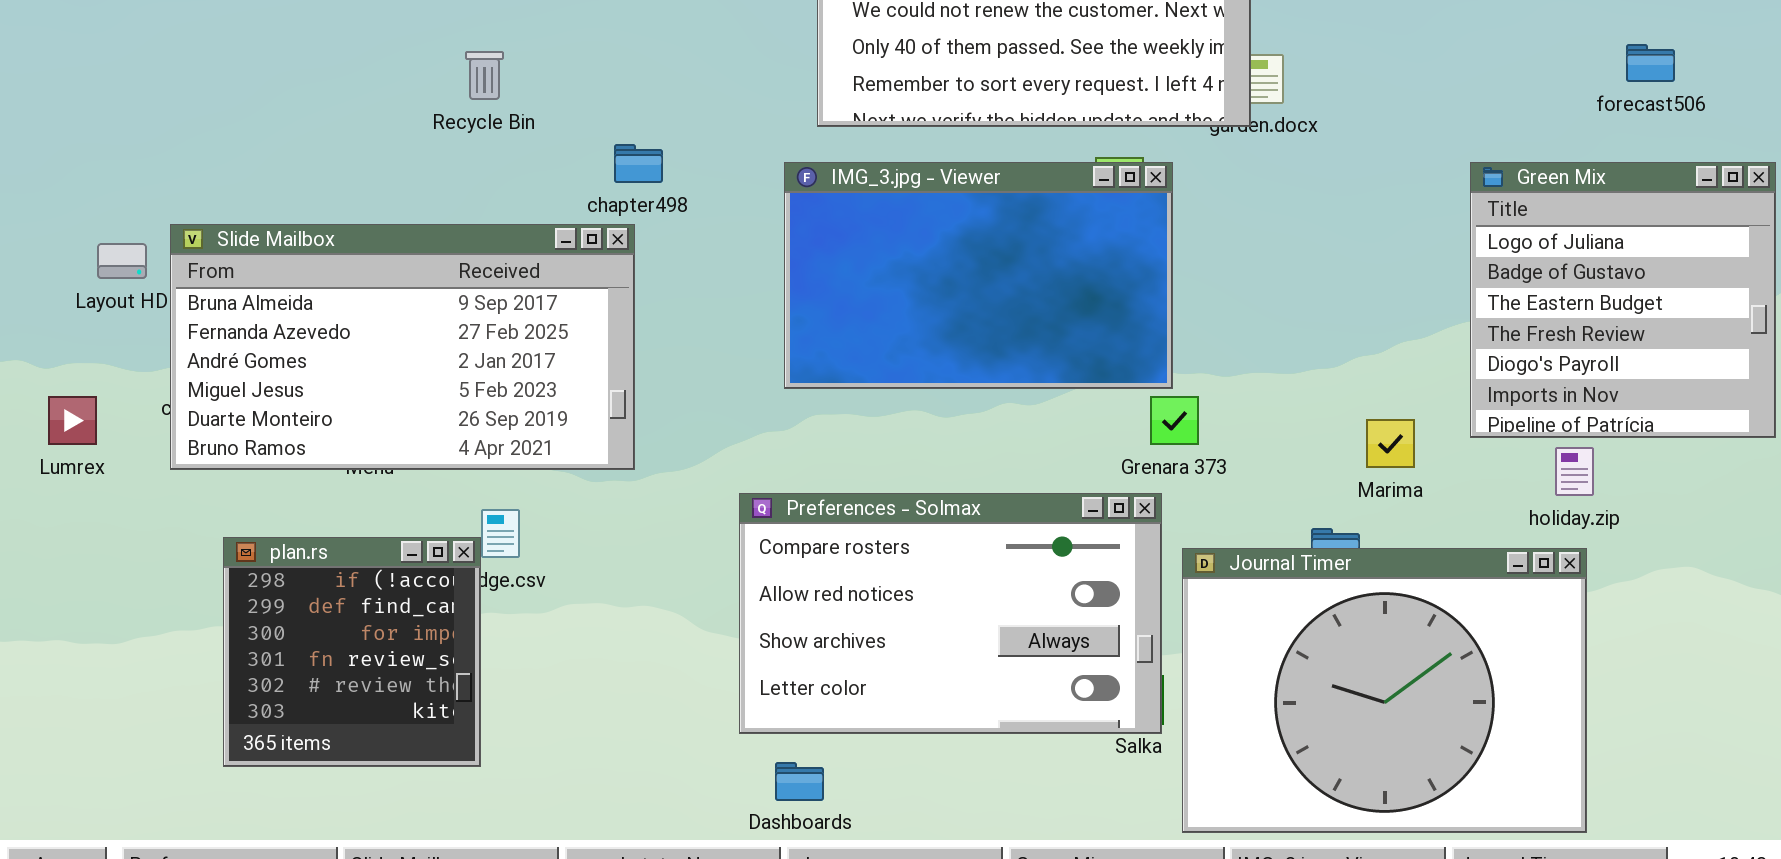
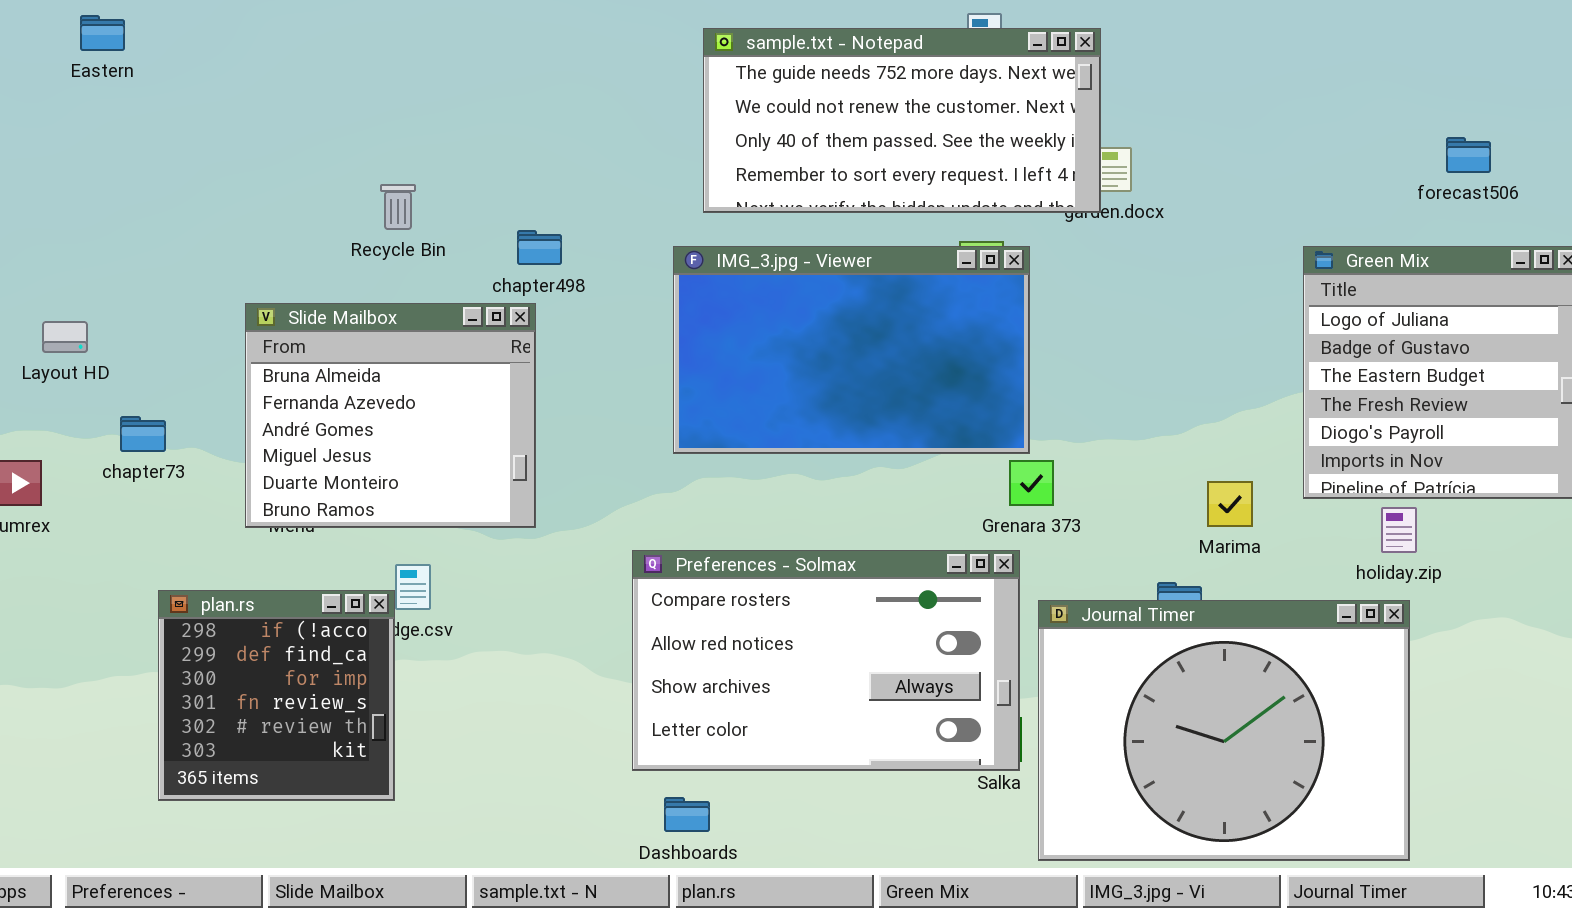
Recycle Bin: [465,51,504,100] -> [380,184,416,230], moved
Slide Mailbox: [170,224,635,470] -> [245,303,536,528], resized

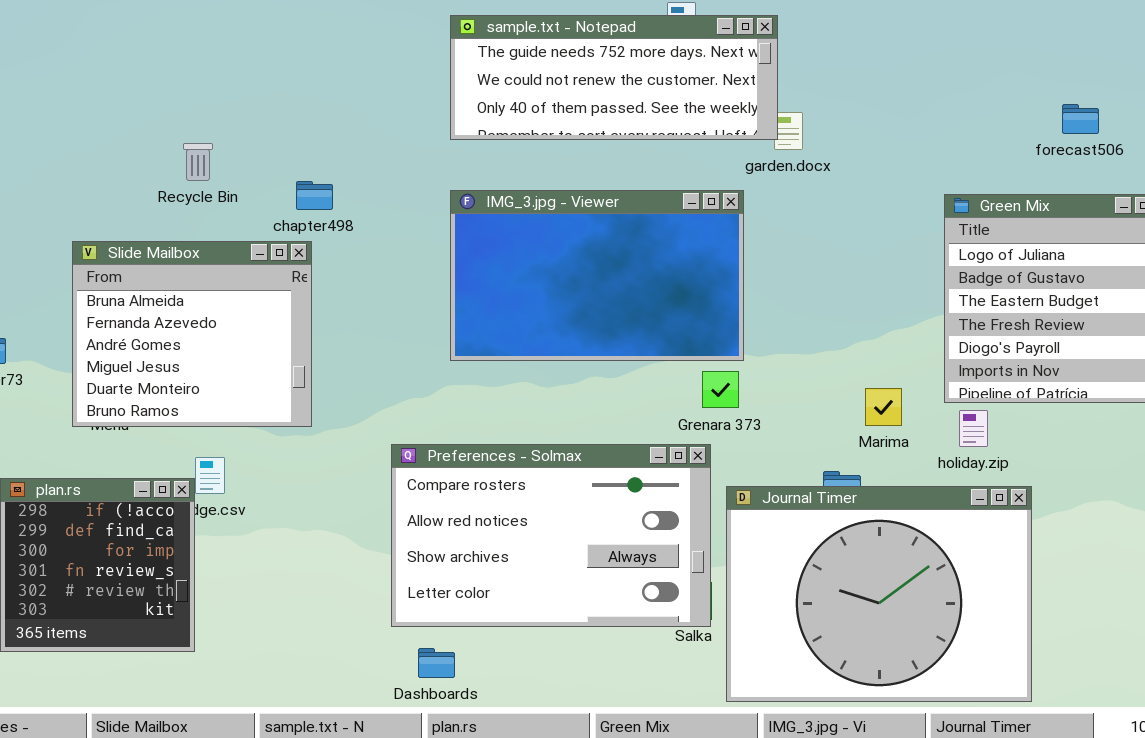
sample.txt - Notepad: [703,28,1101,213] -> [450,15,778,140], resized
IMG_3.jpg - Viewer: [673,246,1030,454] -> [450,190,744,361], moved
holiday.zip: [1381,507,1417,553] -> [959,410,988,447], moved

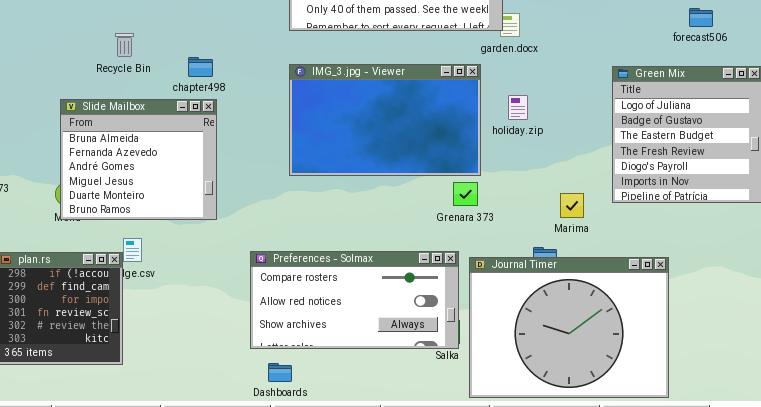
Slide Mailbox: [72,241,312,427] -> [60,99,217,220], moved
holiday.zip: [959,410,988,447] -> [508,95,528,120], moved
Preferences - Solmax: [391,444,711,627] -> [250,251,459,349], resized

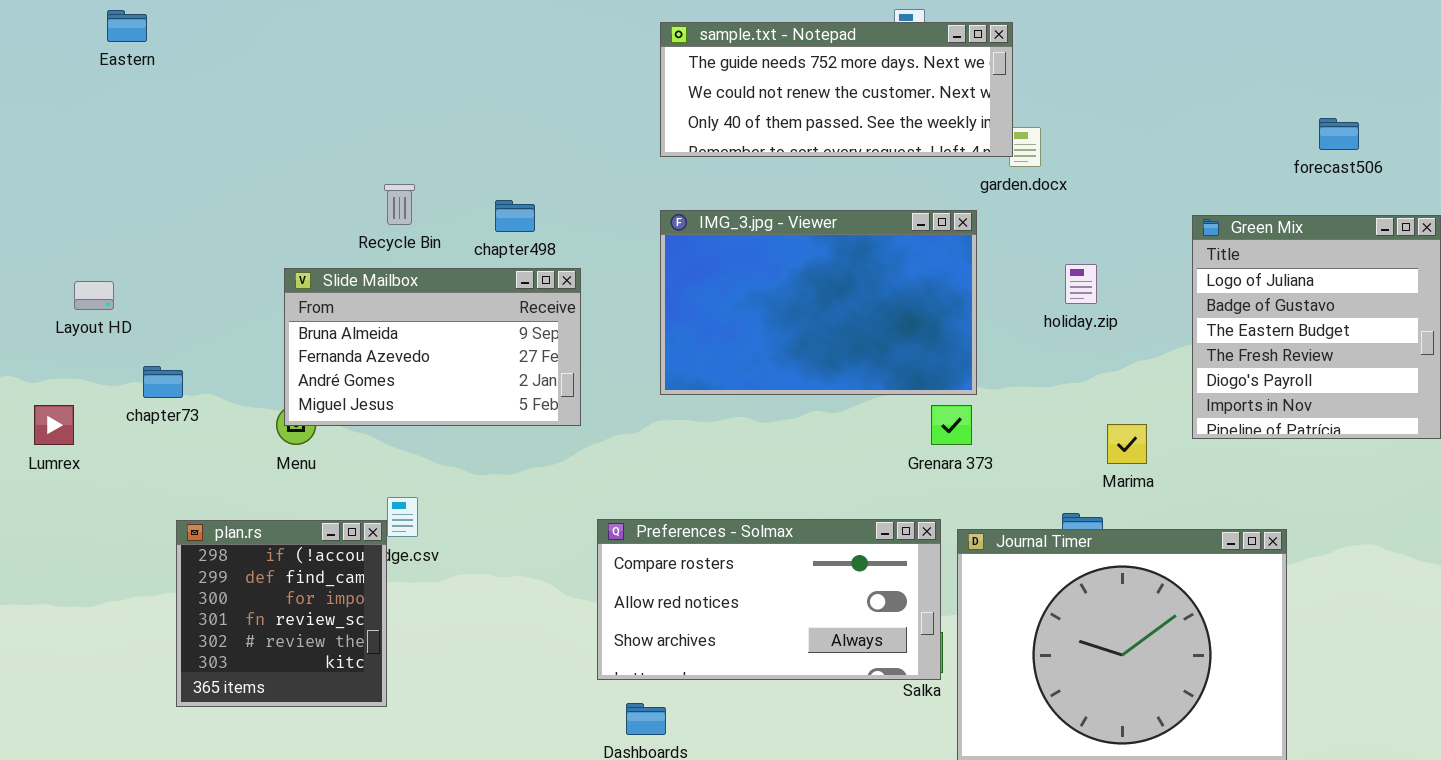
Recycle Bin: [115,33,134,57] -> [384,184,415,225], moved
holiday.zip: [508,95,528,120] -> [1065,264,1097,304], moved
Slide Mailbox: [60,99,217,220] -> [284,268,581,426], resized

